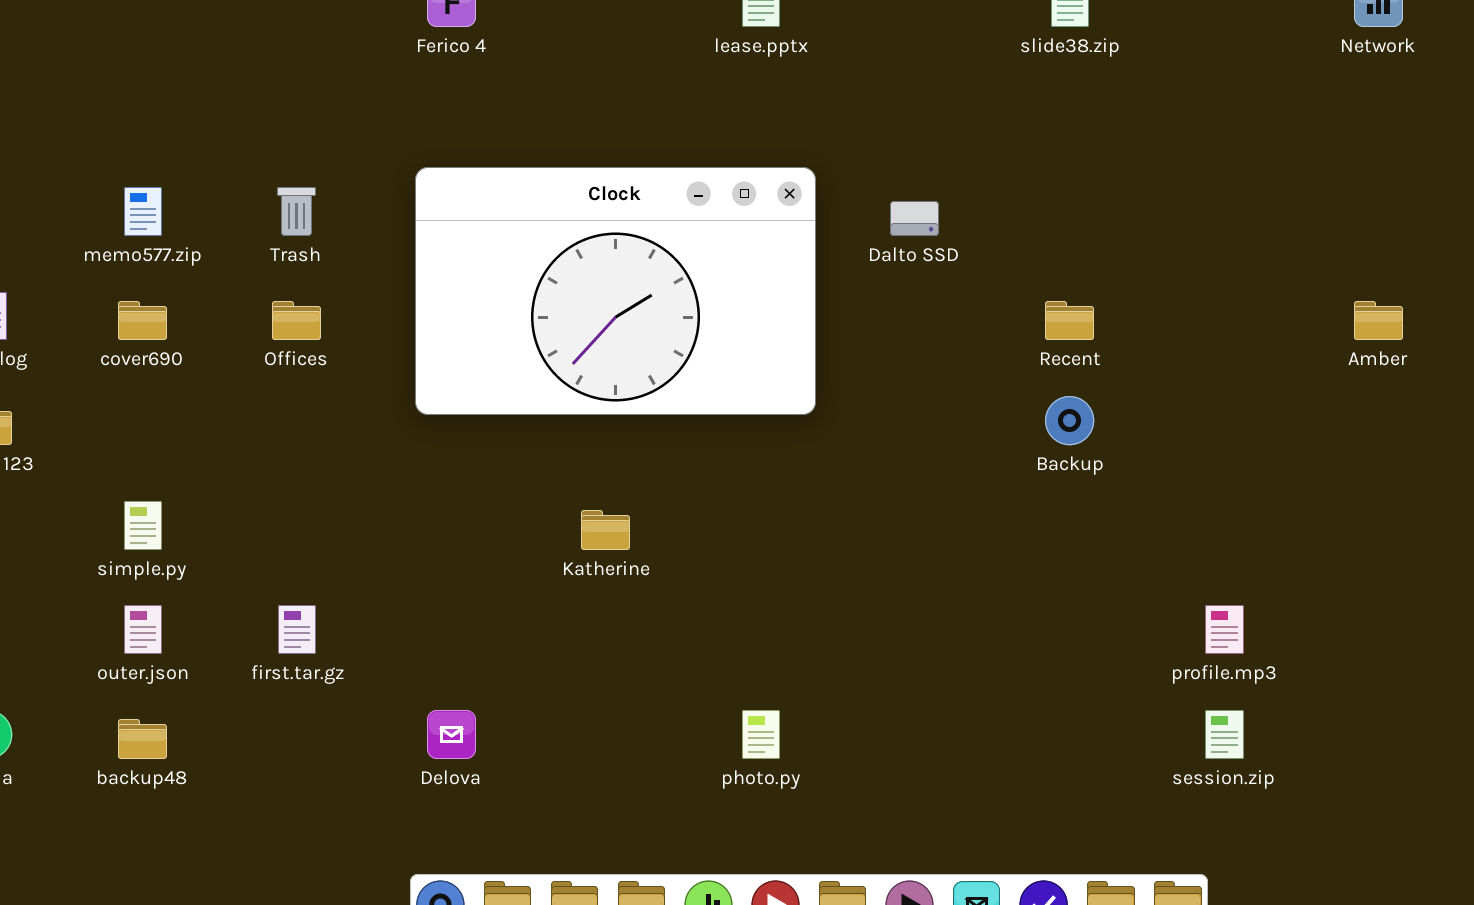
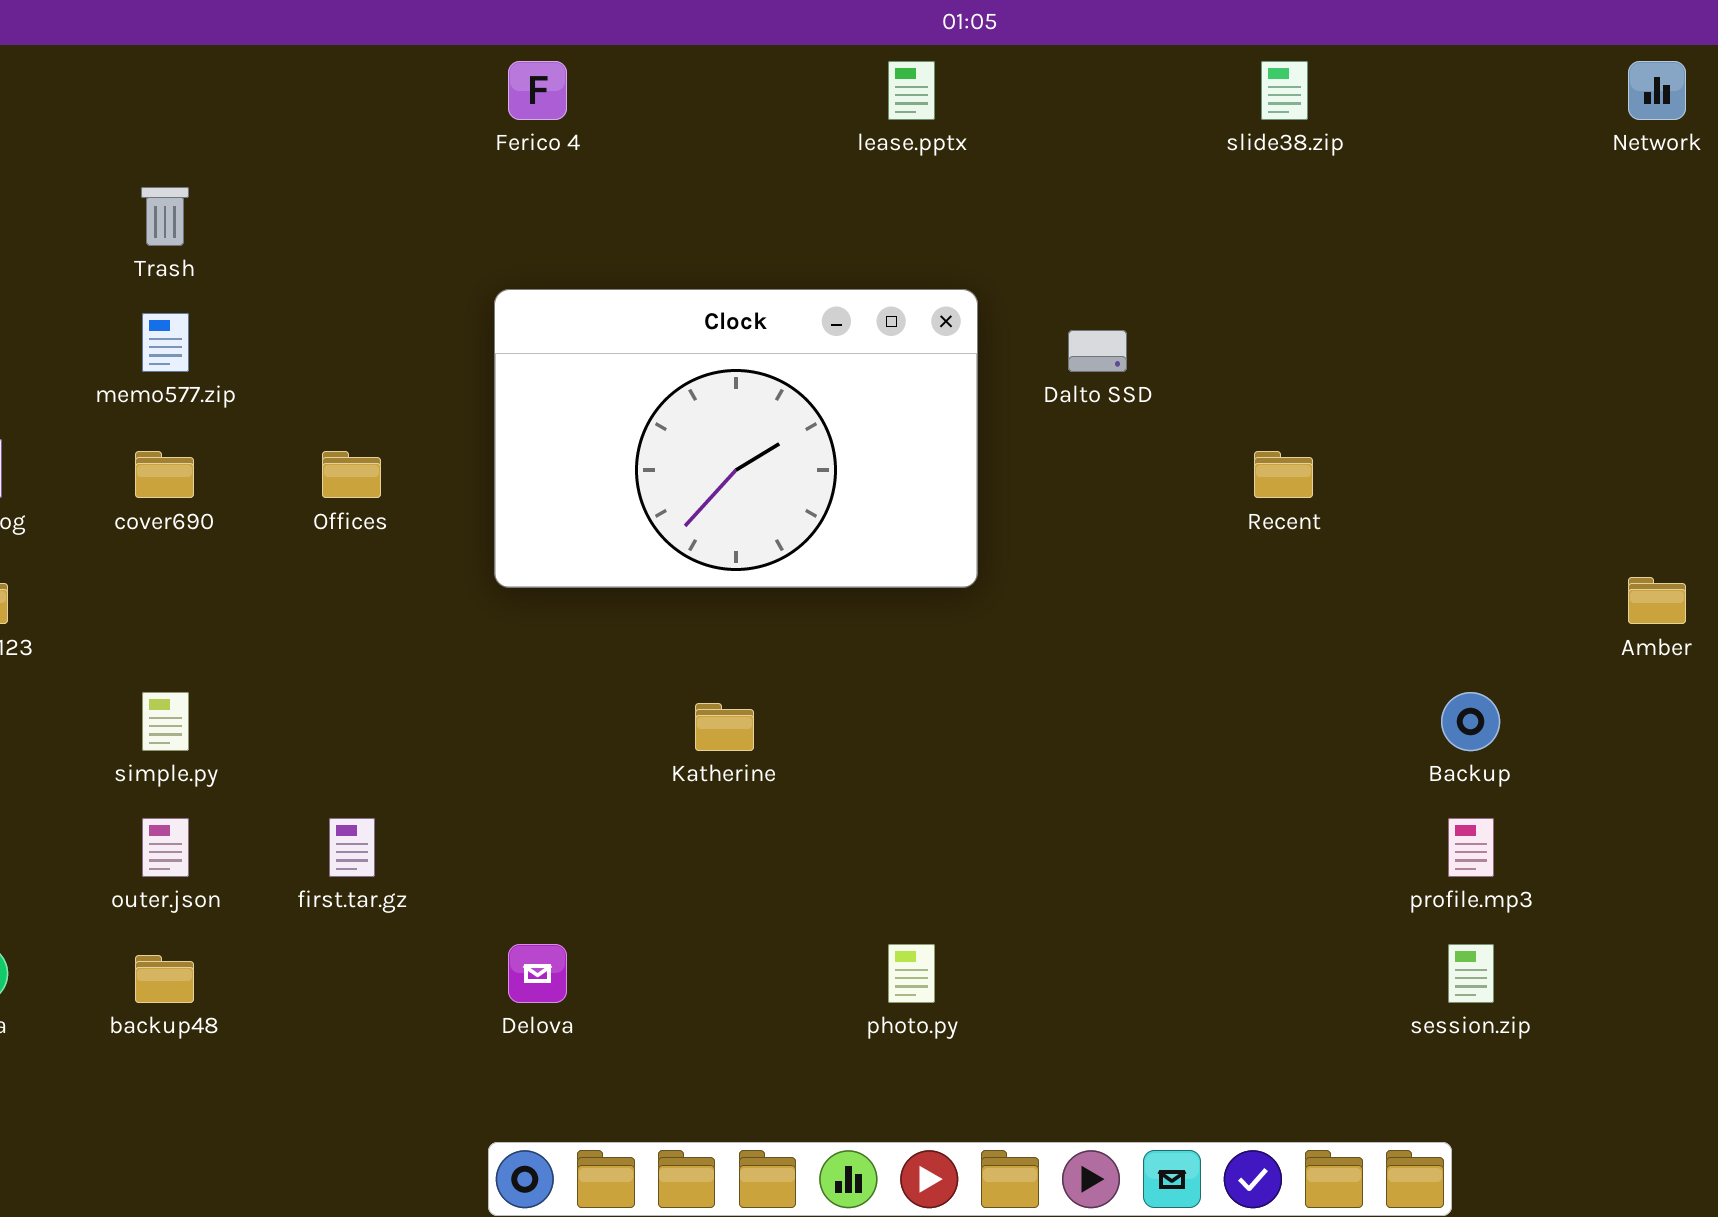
Trash: [277,187,316,236] -> [141,187,189,246], moved
Amber: [1354,301,1403,340] -> [1628,577,1686,624], moved
Backup: [1045,396,1094,445] -> [1441,692,1500,751], moved

